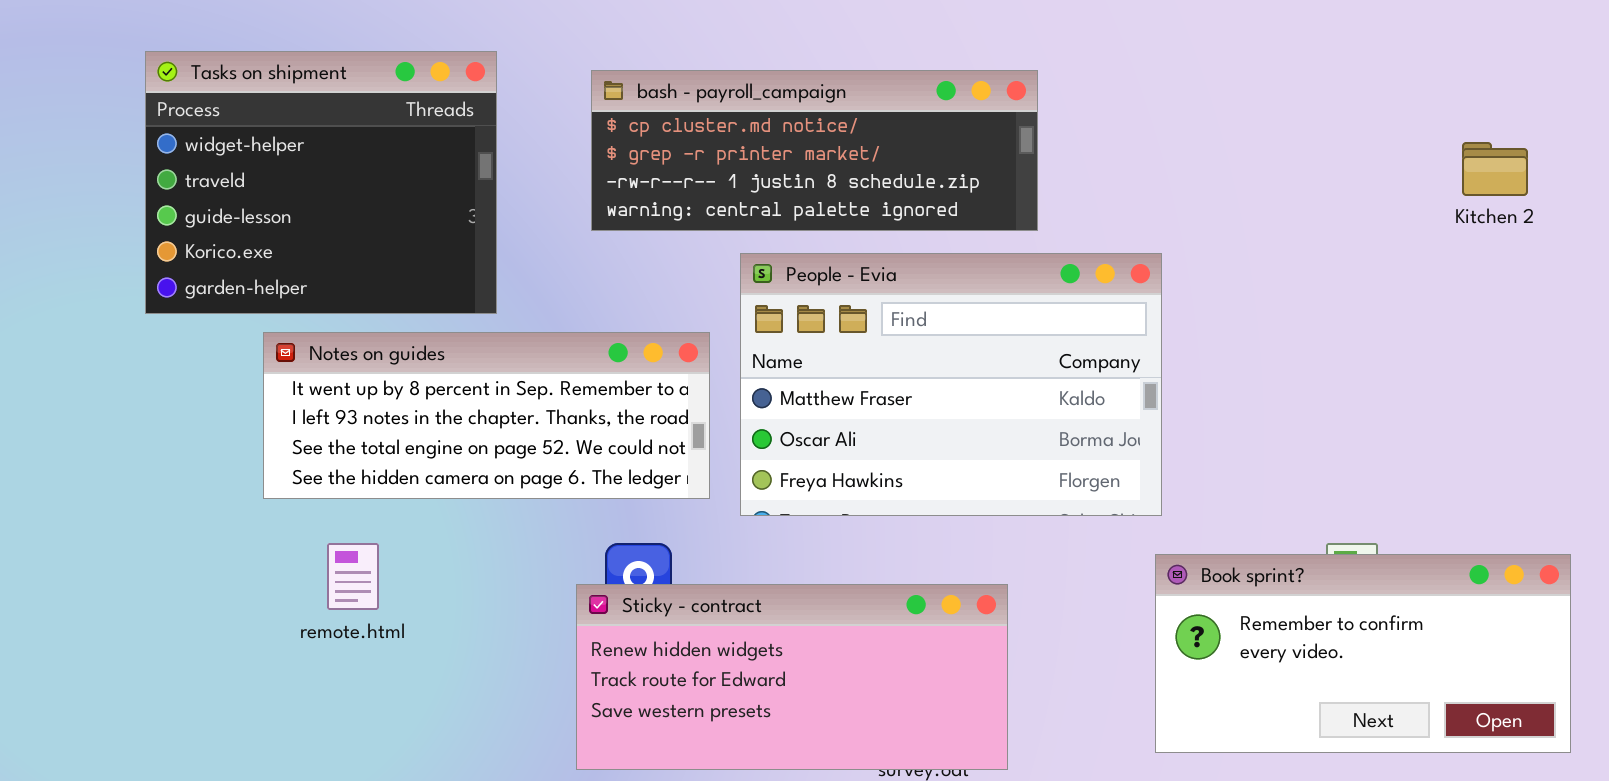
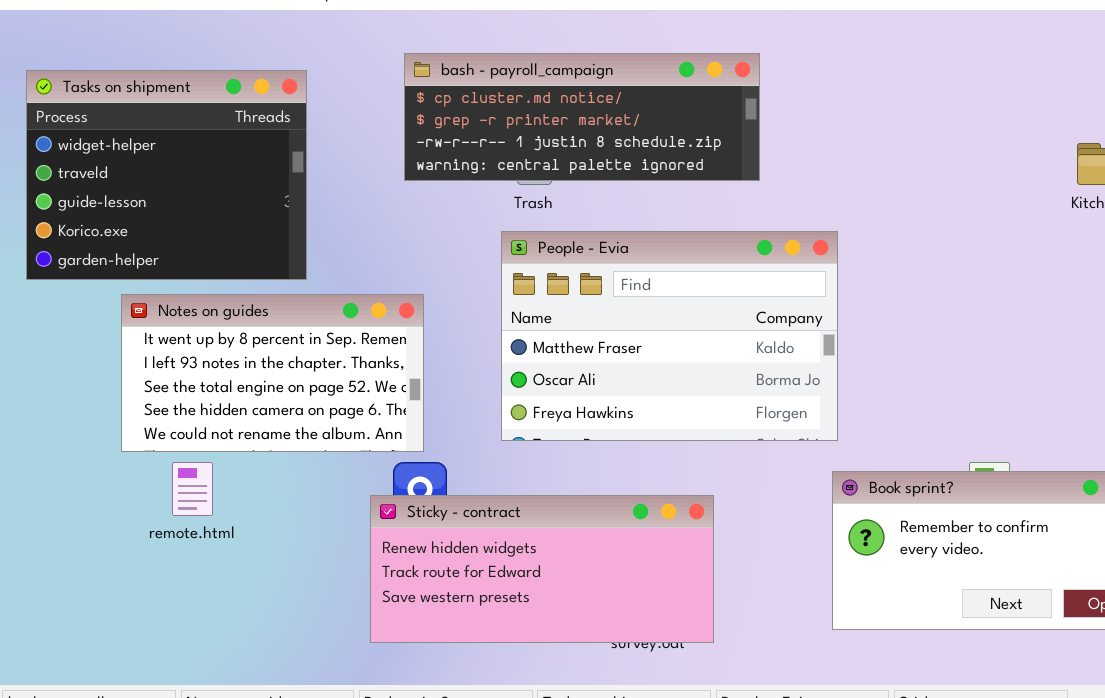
bash - payroll_campaign: [591,70,1038,231] -> [404,53,760,181], moved
Notes on guides: [263,332,710,499] -> [121,294,424,452], resized

